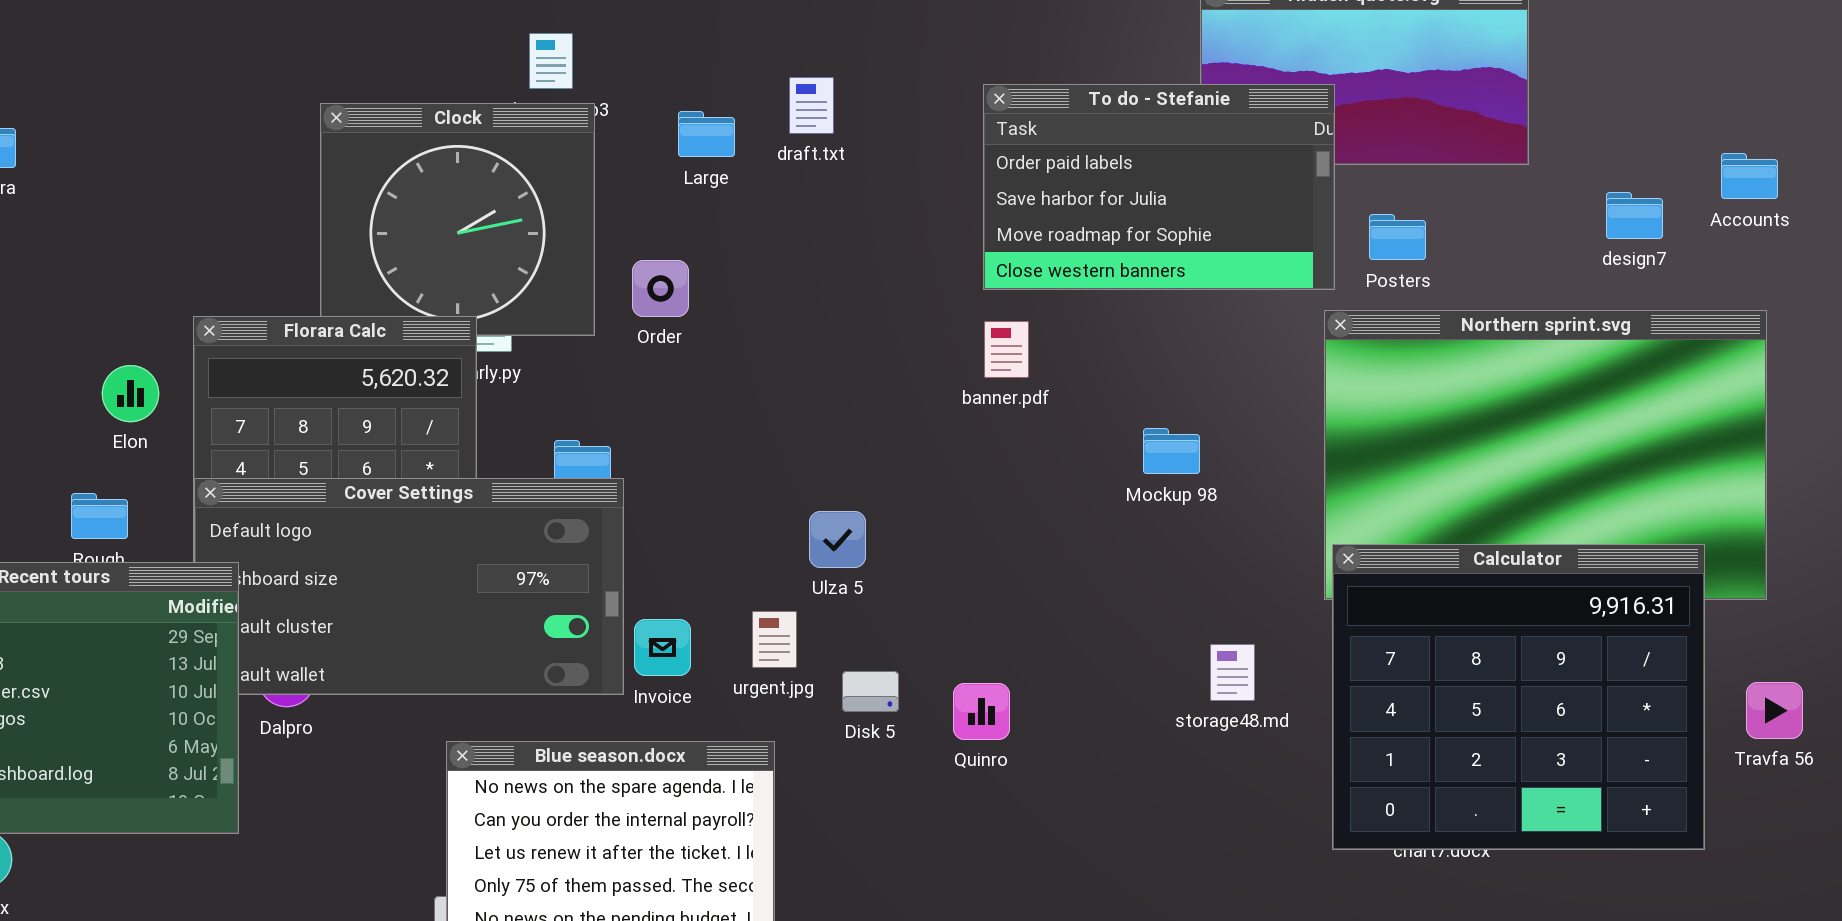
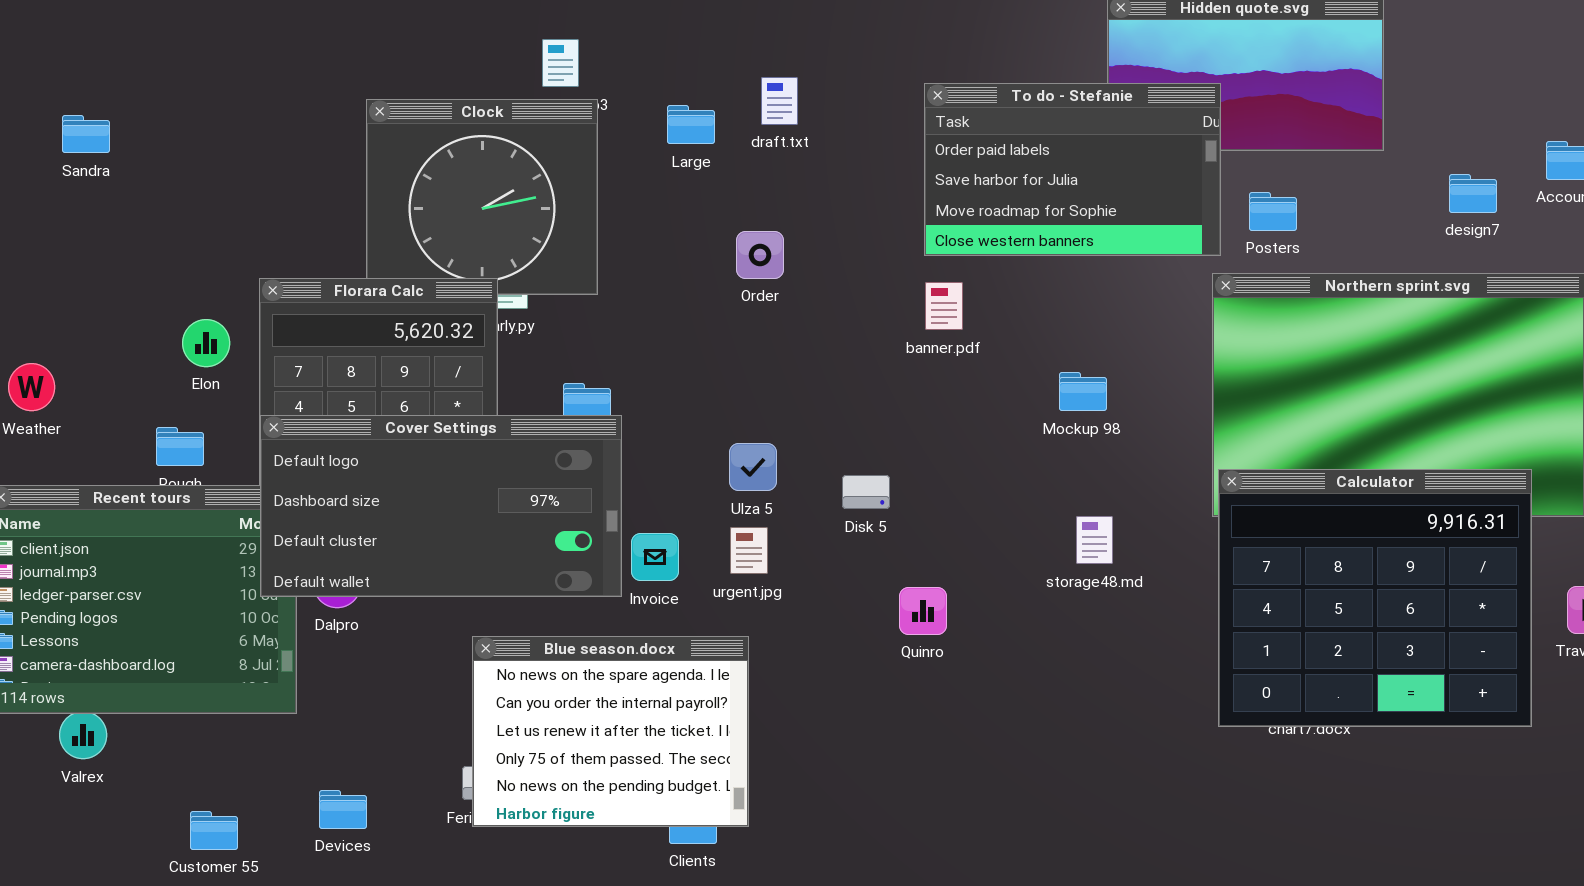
Order: [632,260,689,317] -> [736,231,784,279], moved
Cover Settings: [194,478,624,695] -> [260,415,622,597], raised
Ulza 5: [809,511,866,568] -> [729,443,777,491], moved
storage48.md: [1210,644,1255,701] -> [1076,516,1113,564], moved
Disk 5: [842,671,899,712] -> [842,475,890,509], moved

